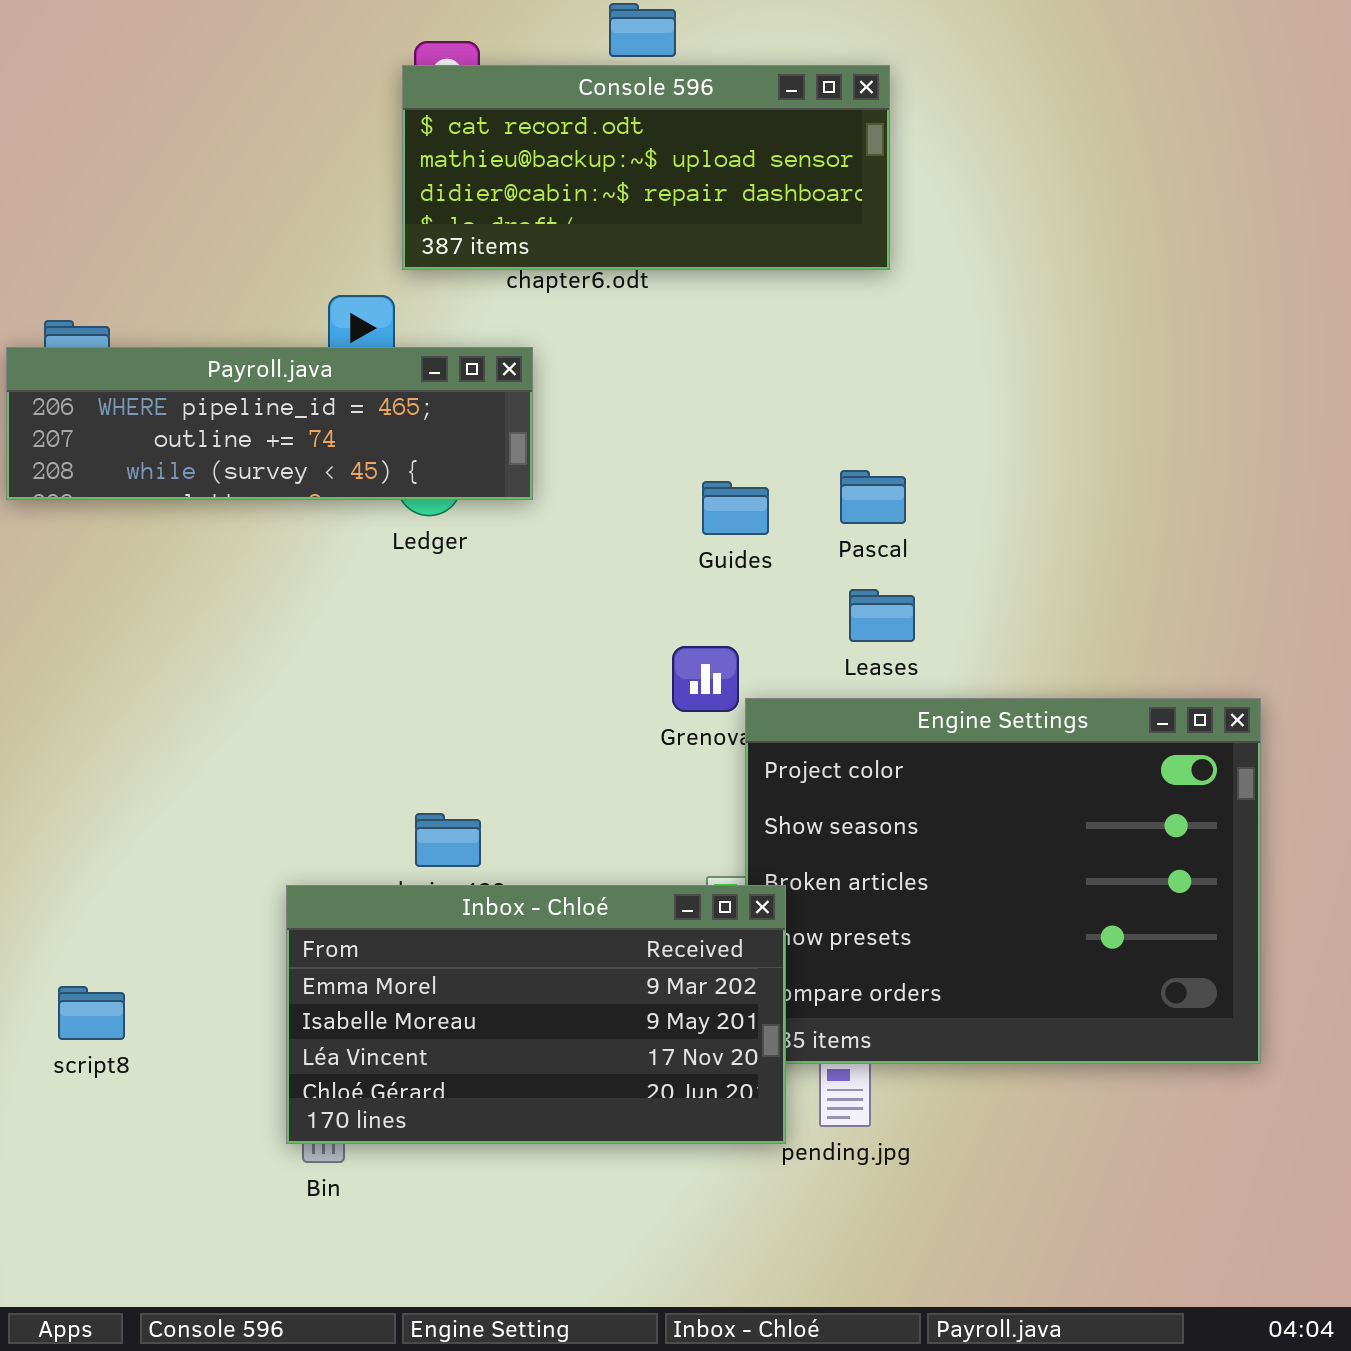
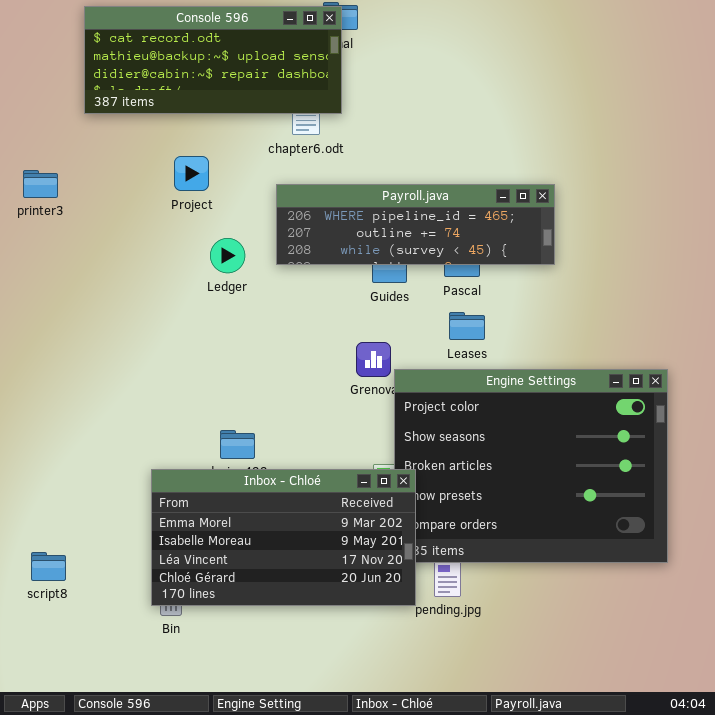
Console 596: [402,65,890,270] -> [84,6,342,114], moved
Payroll.java: [6,347,533,500] -> [276,184,555,265], moved
script8: [58,986,125,1040] -> [31,552,66,581], moved

